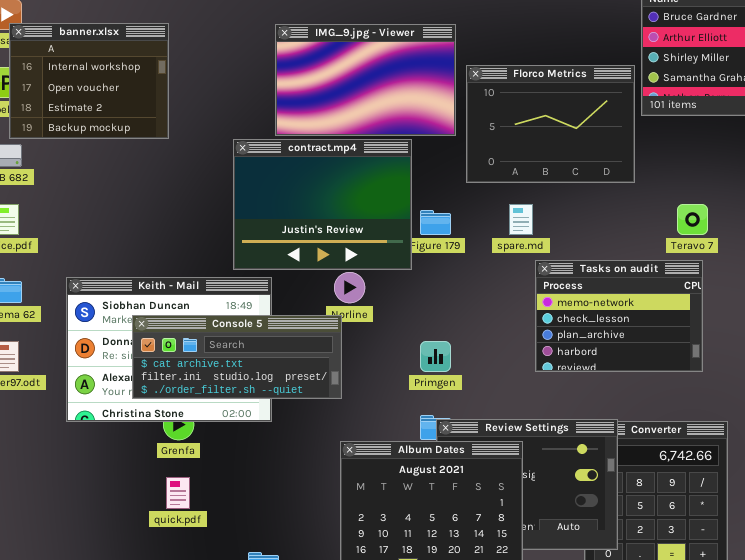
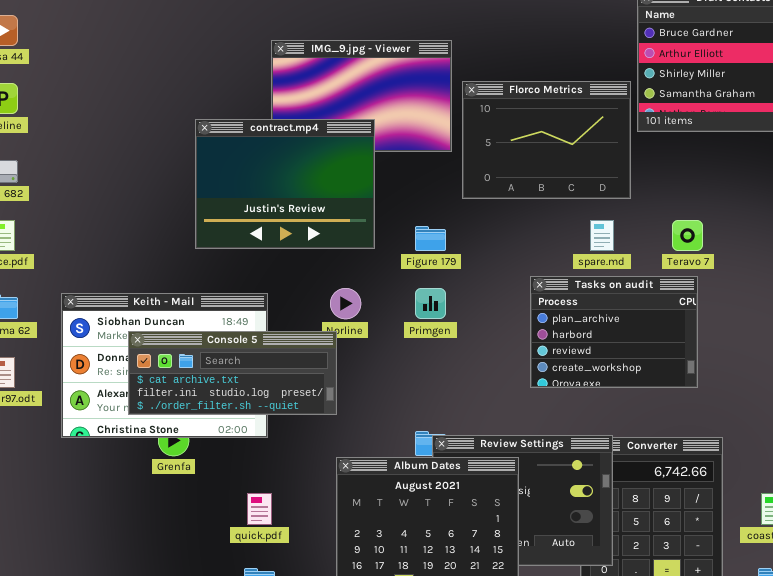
banner.xlsx: [9,23,169,139] -> none, closed
contract.mp4: [233,139,412,270] -> [195,119,375,249], moved
spare.md: [509,204,533,235] -> [590,220,614,251], moved
Tasks on audit: [535,260,703,372] -> [530,276,698,388], scrolled down 2 rows
Primgen: [420,341,451,372] -> [415,288,446,319], moved
quick.pdf: [166,477,190,509] -> [247,493,272,525], moved

